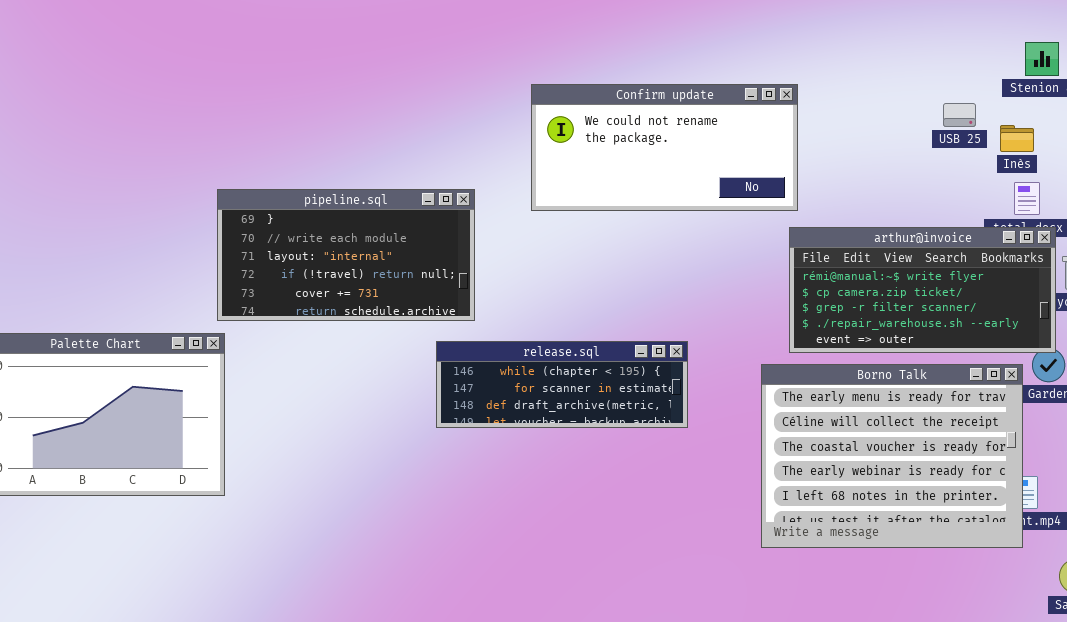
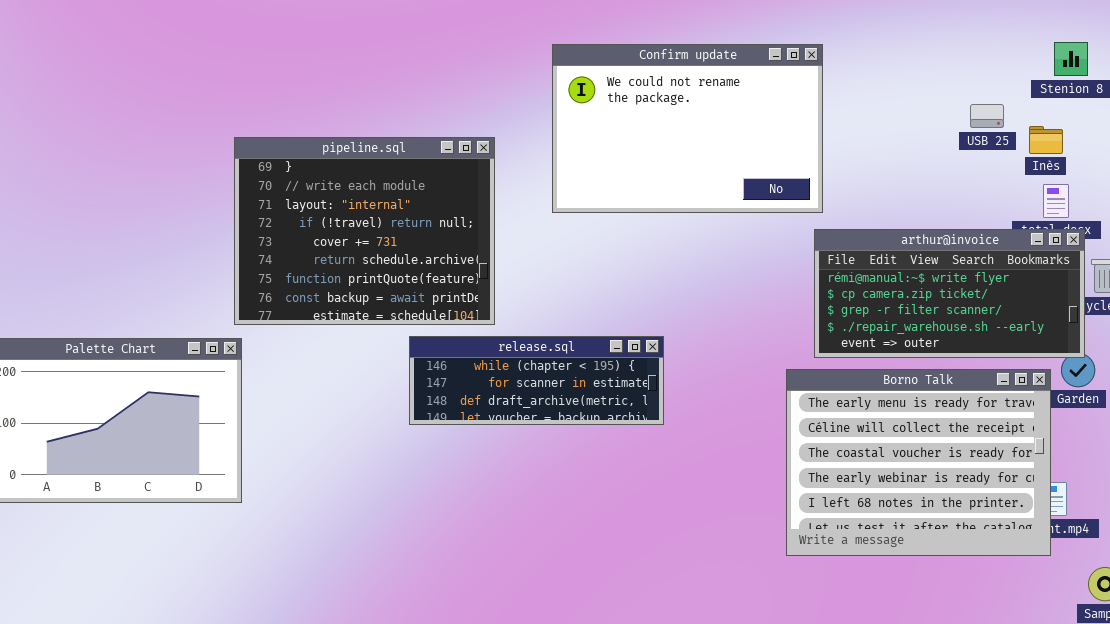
Confirm update: [531,84,798,211] -> [552,44,823,213], resized
pipeline.sql: [217,189,475,321] -> [234,137,495,325], resized
release.sql: [436,341,688,428] -> [409,336,664,425], moved

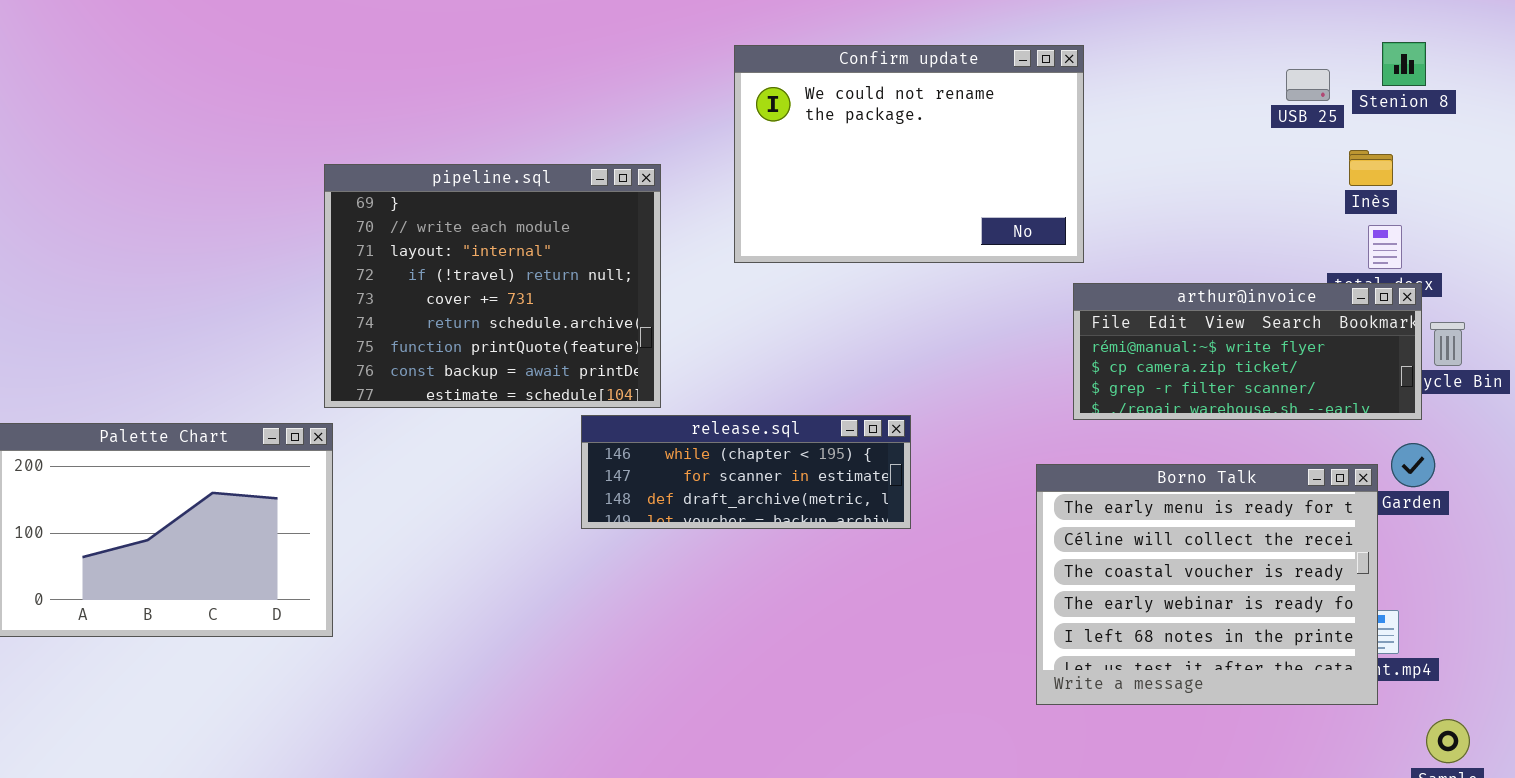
USB 25: [970,104,1004,128] -> [1286,69,1330,101], moved
arthur@invoice: [814,229,1085,358] -> [1073,283,1422,420], resized
release.sql: [409,336,664,425] -> [581,415,911,529], moved

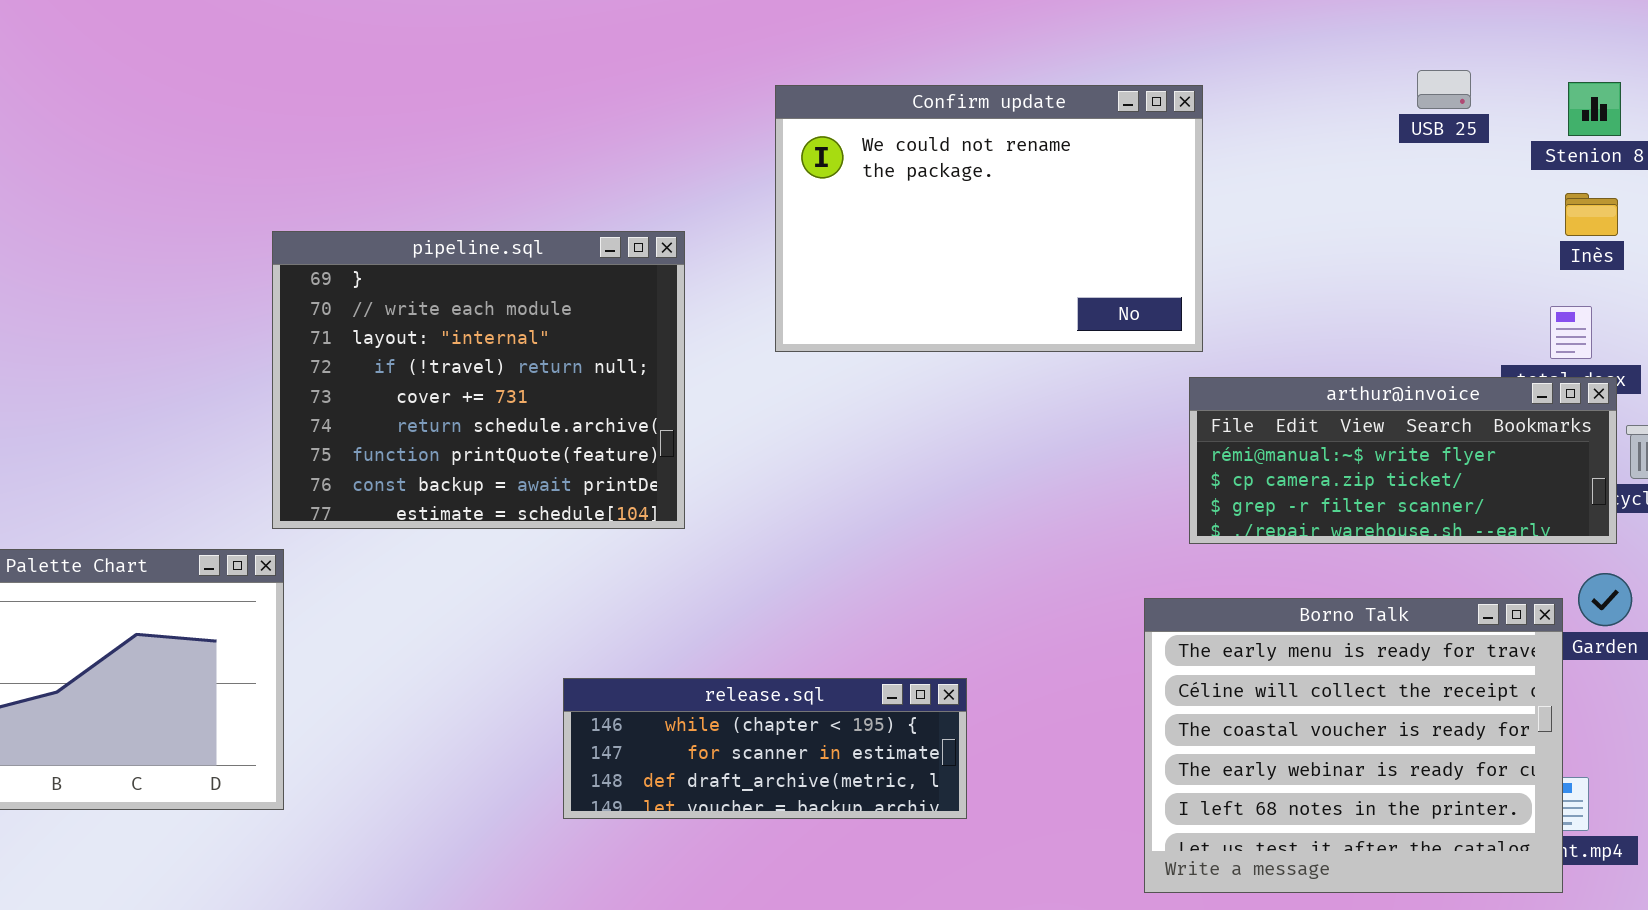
USB 25: [1286,69,1330,101] -> [1417,70,1471,109], moved
Inès: [1349,150,1393,186] -> [1565,193,1618,236], moved
release.sql: [581,415,911,529] -> [563,678,967,819], moved

